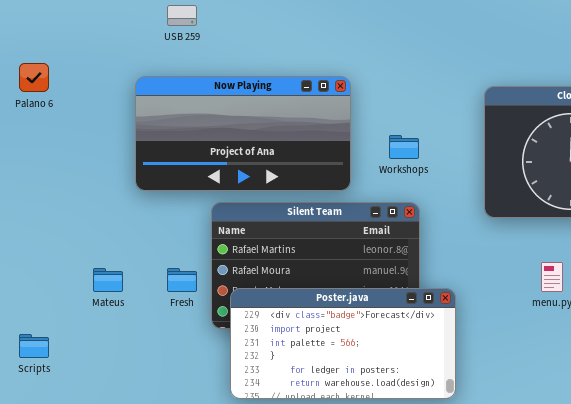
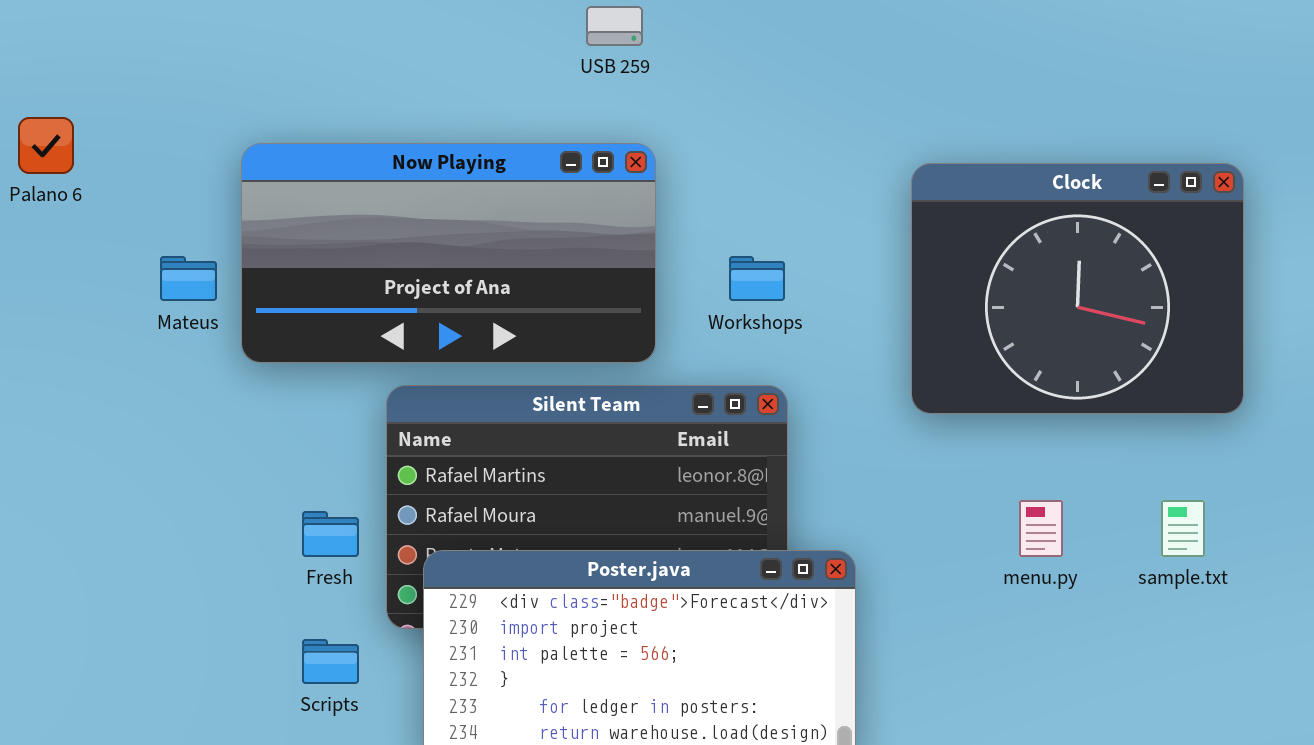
USB 259: [167,5,197,26] -> [586,6,643,46], moved
Mateus: [93,268,123,292] -> [160,256,217,301], moved
Scripts: [19,334,49,358] -> [302,639,359,684], moved

